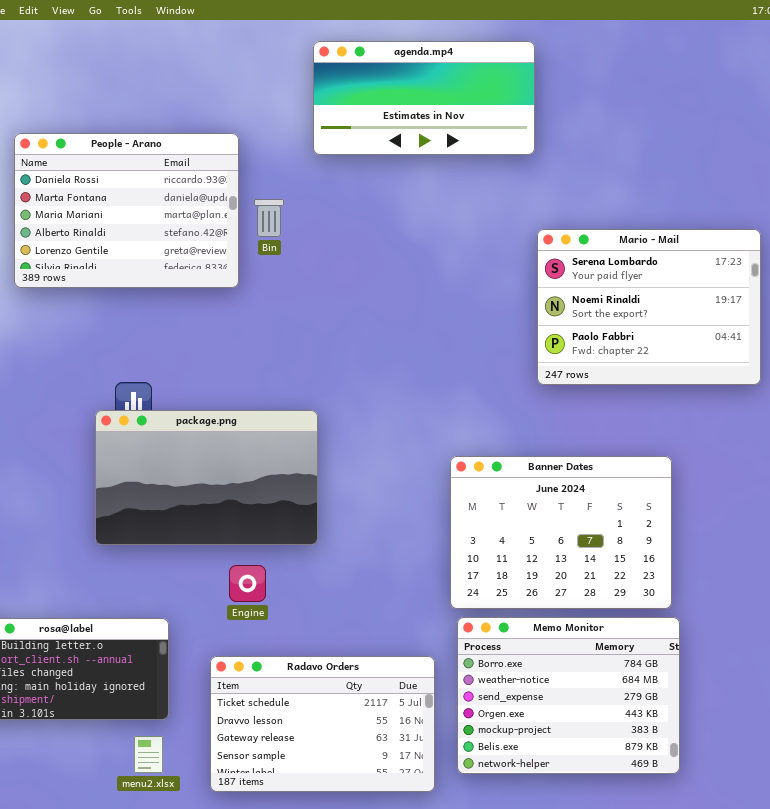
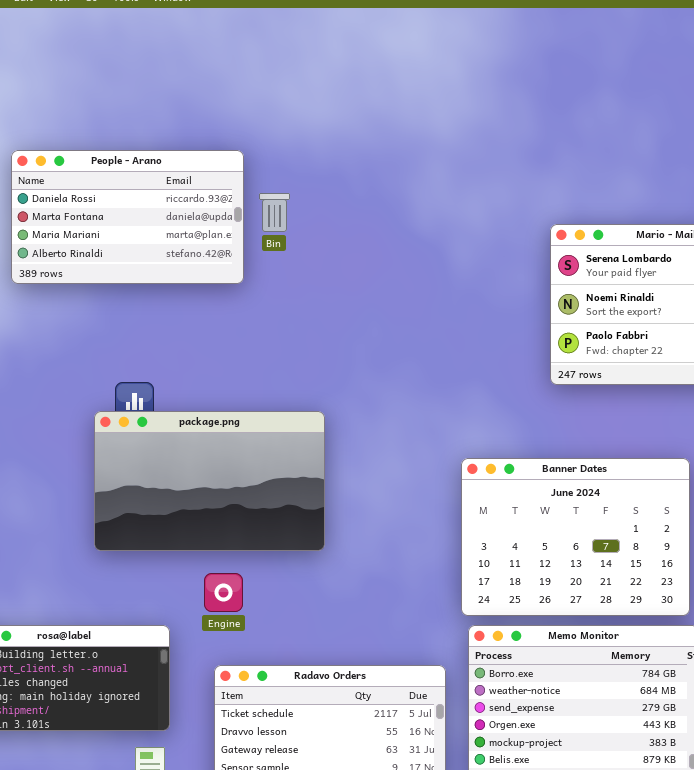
agenda.mp4: [313,41,535,155] -> none, closed
People - Arano: [14,133,239,288] -> [11,150,244,284], resized
Engine: [229,565,266,602] -> [204,573,243,612], moved

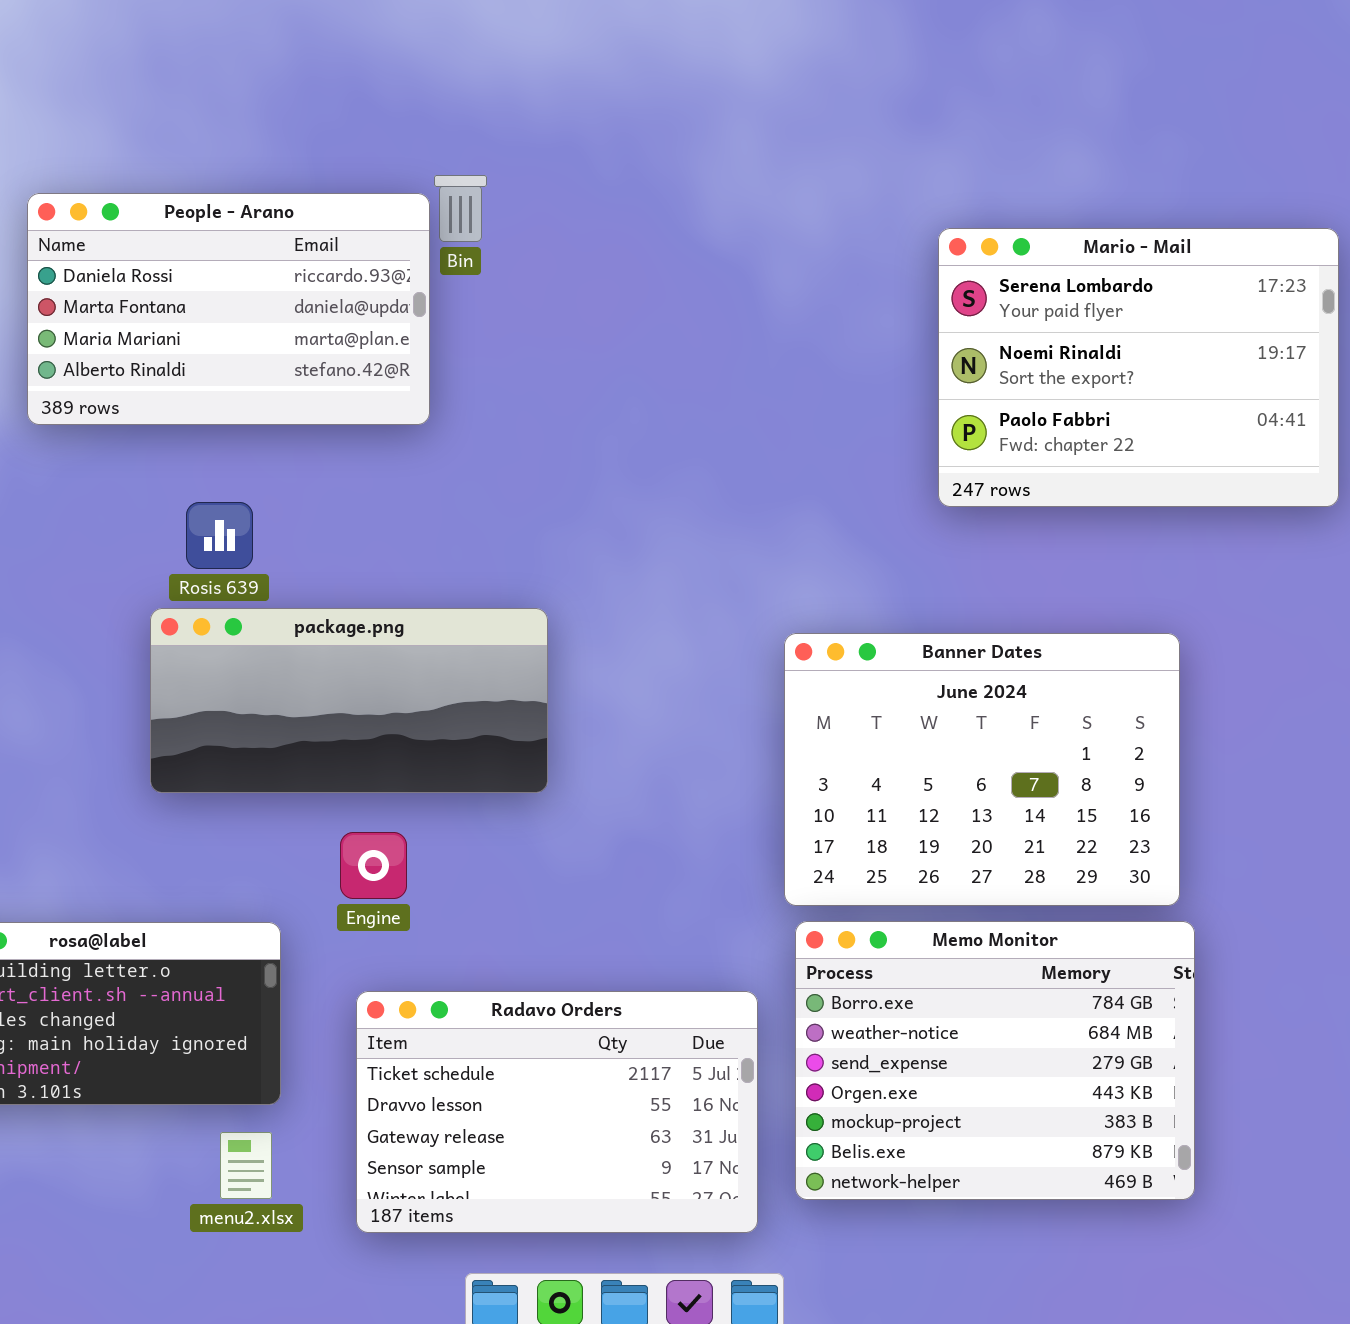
People - Arano: [11,150,244,284] -> [27,193,430,425], moved
package.png: [94,411,325,551] -> [150,608,548,793], resized

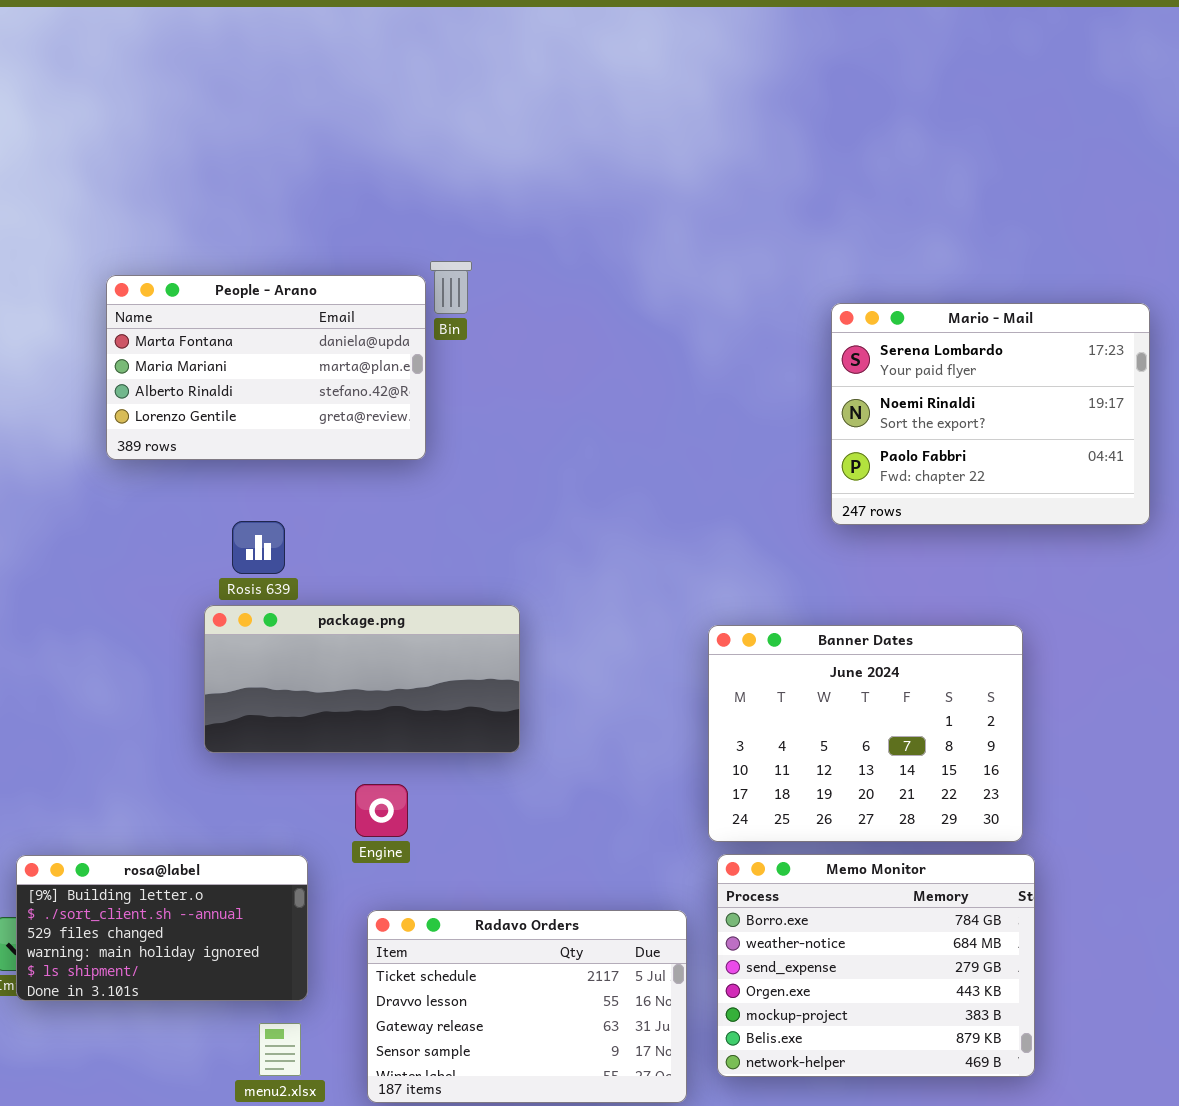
People - Arano: [27,193,430,425] -> [106,275,426,460], scrolled down 1 row

